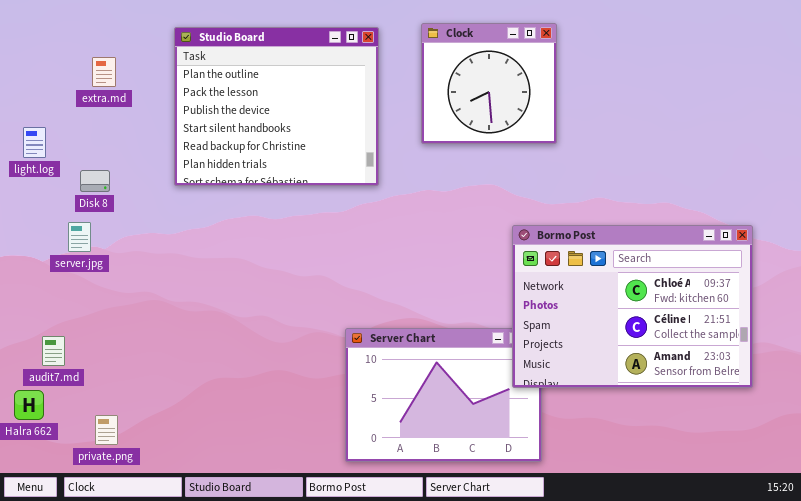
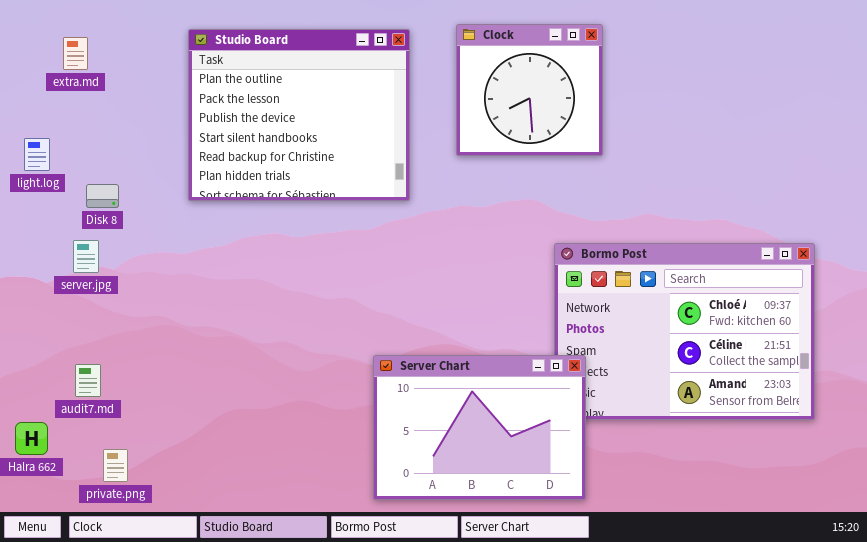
extra.md: [92,57,116,87] -> [63,37,88,70], moved
Server Chart: [345,328,542,462] -> [373,355,586,500], raised
audit7.md: [42,336,65,366] -> [75,364,101,397], moved

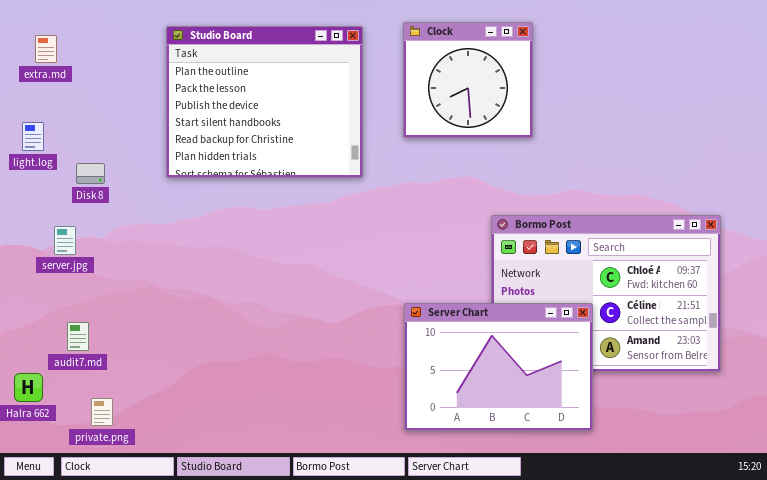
extra.md: [63,37,88,70] -> [35,35,57,63], moved
server.jpg: [73,240,99,273] -> [54,226,76,255], moved
Server Chart: [373,355,586,500] -> [404,303,593,431], moved

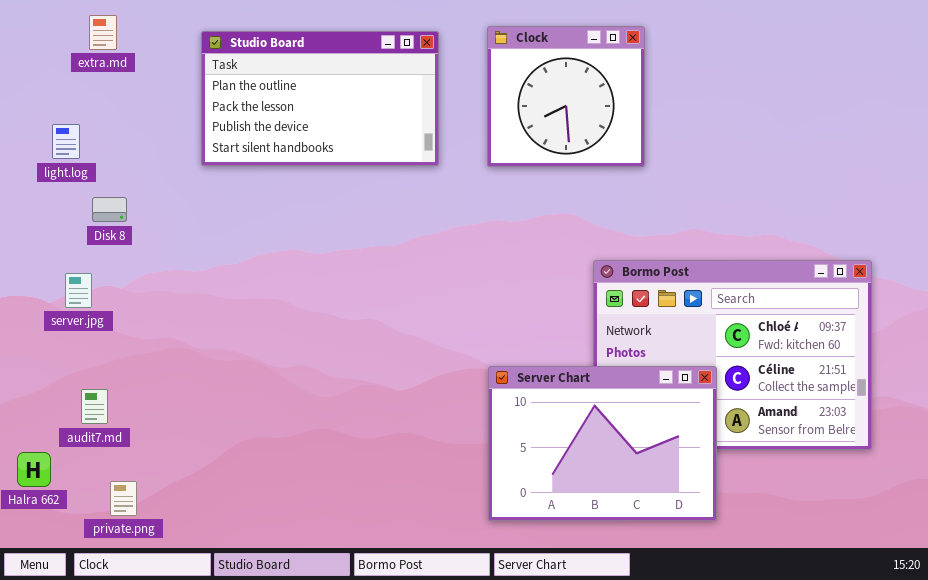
Studio Board: [166,26,363,178] -> [201,31,439,166], resized
extra.md: [35,35,57,63] -> [89,15,117,50], moved
light.log: [22,122,44,151] -> [52,124,80,159], moved

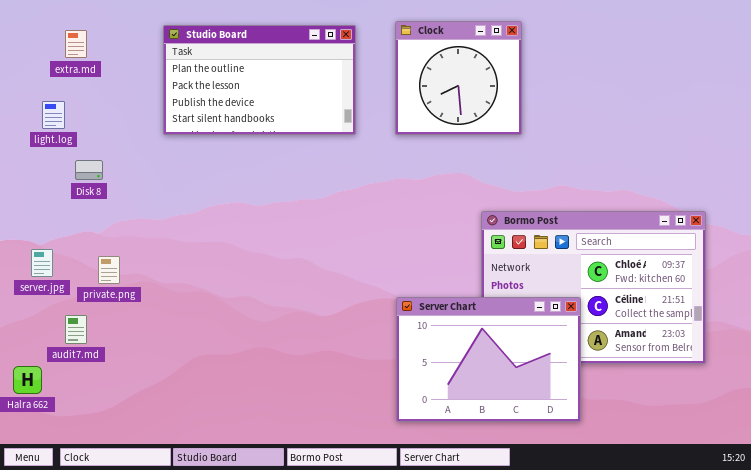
extra.md: [89,15,117,50] -> [65,30,87,58], moved
server.jpg: [65,273,92,308] -> [31,249,53,277], moved
private.png: [110,481,137,516] -> [98,256,120,284], moved

